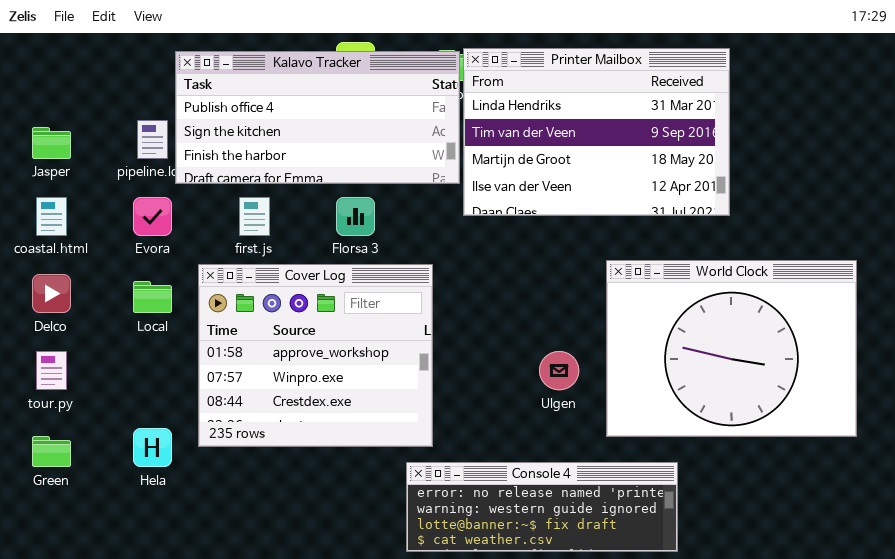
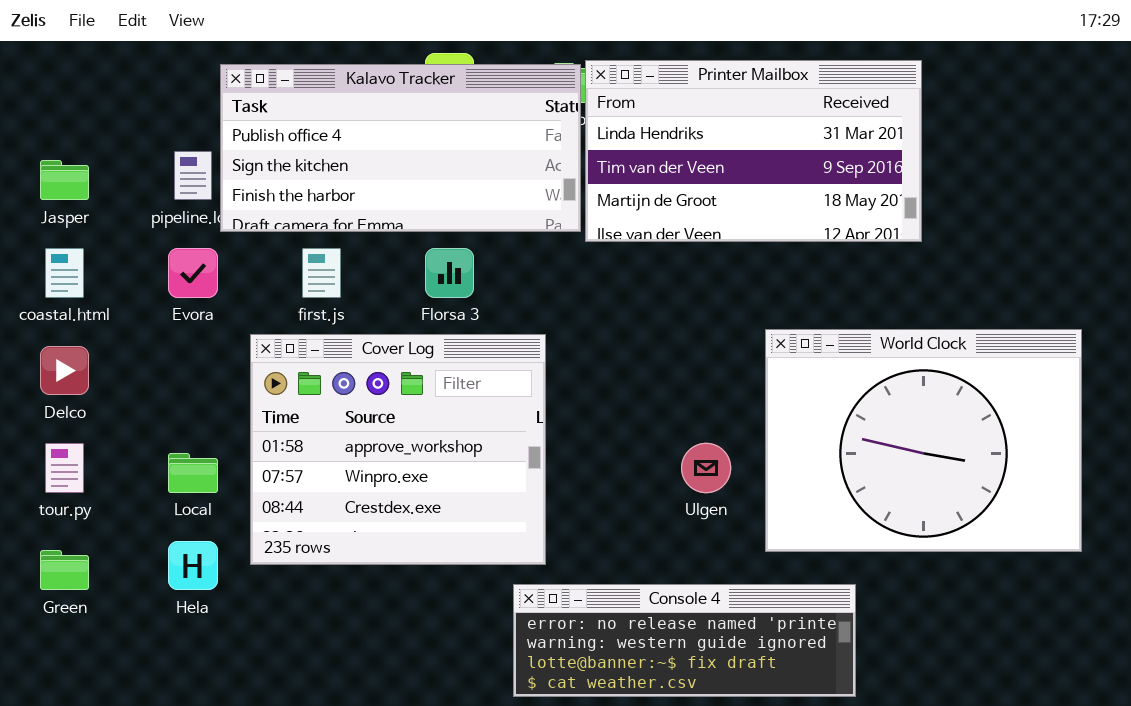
Printer Mailbox: [463,48,730,216] -> [585,60,922,242], resized
Local: [133,281,172,313] -> [168,453,218,493], moved

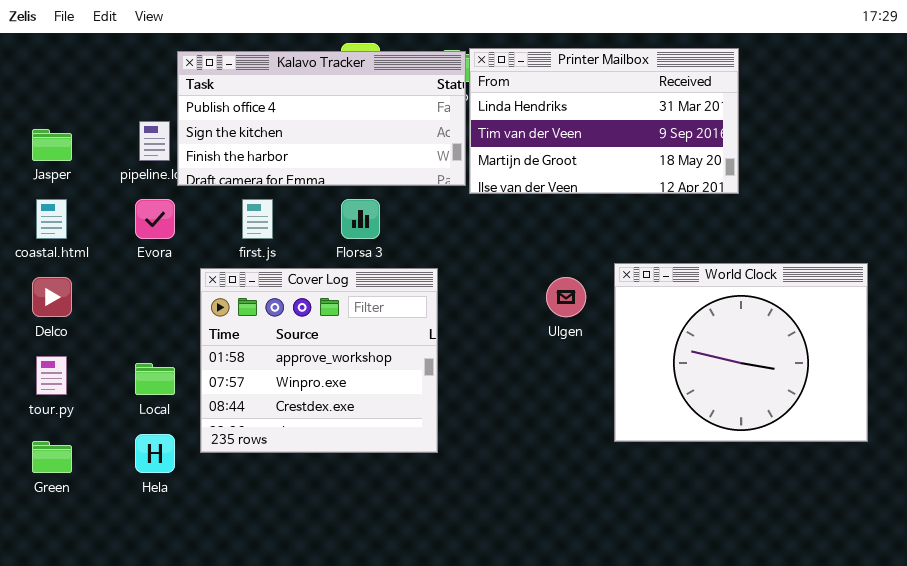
Ulgen: [681,443,731,493] -> [546,277,586,317], moved
Console 4: [513,584,856,697] -> none, closed

